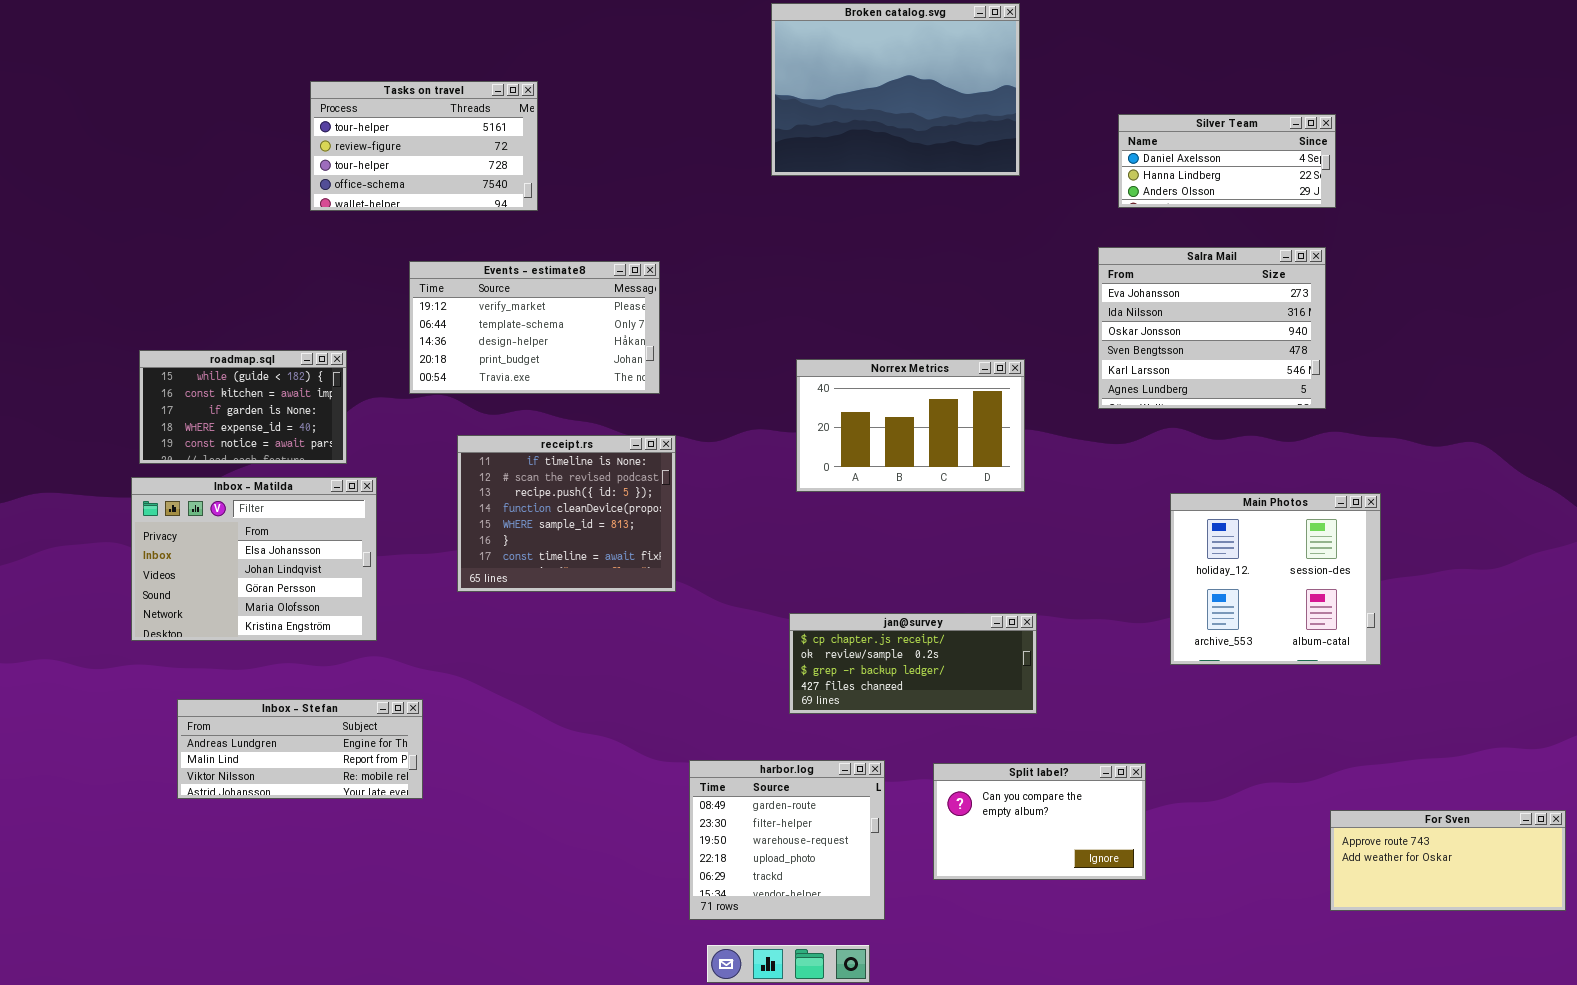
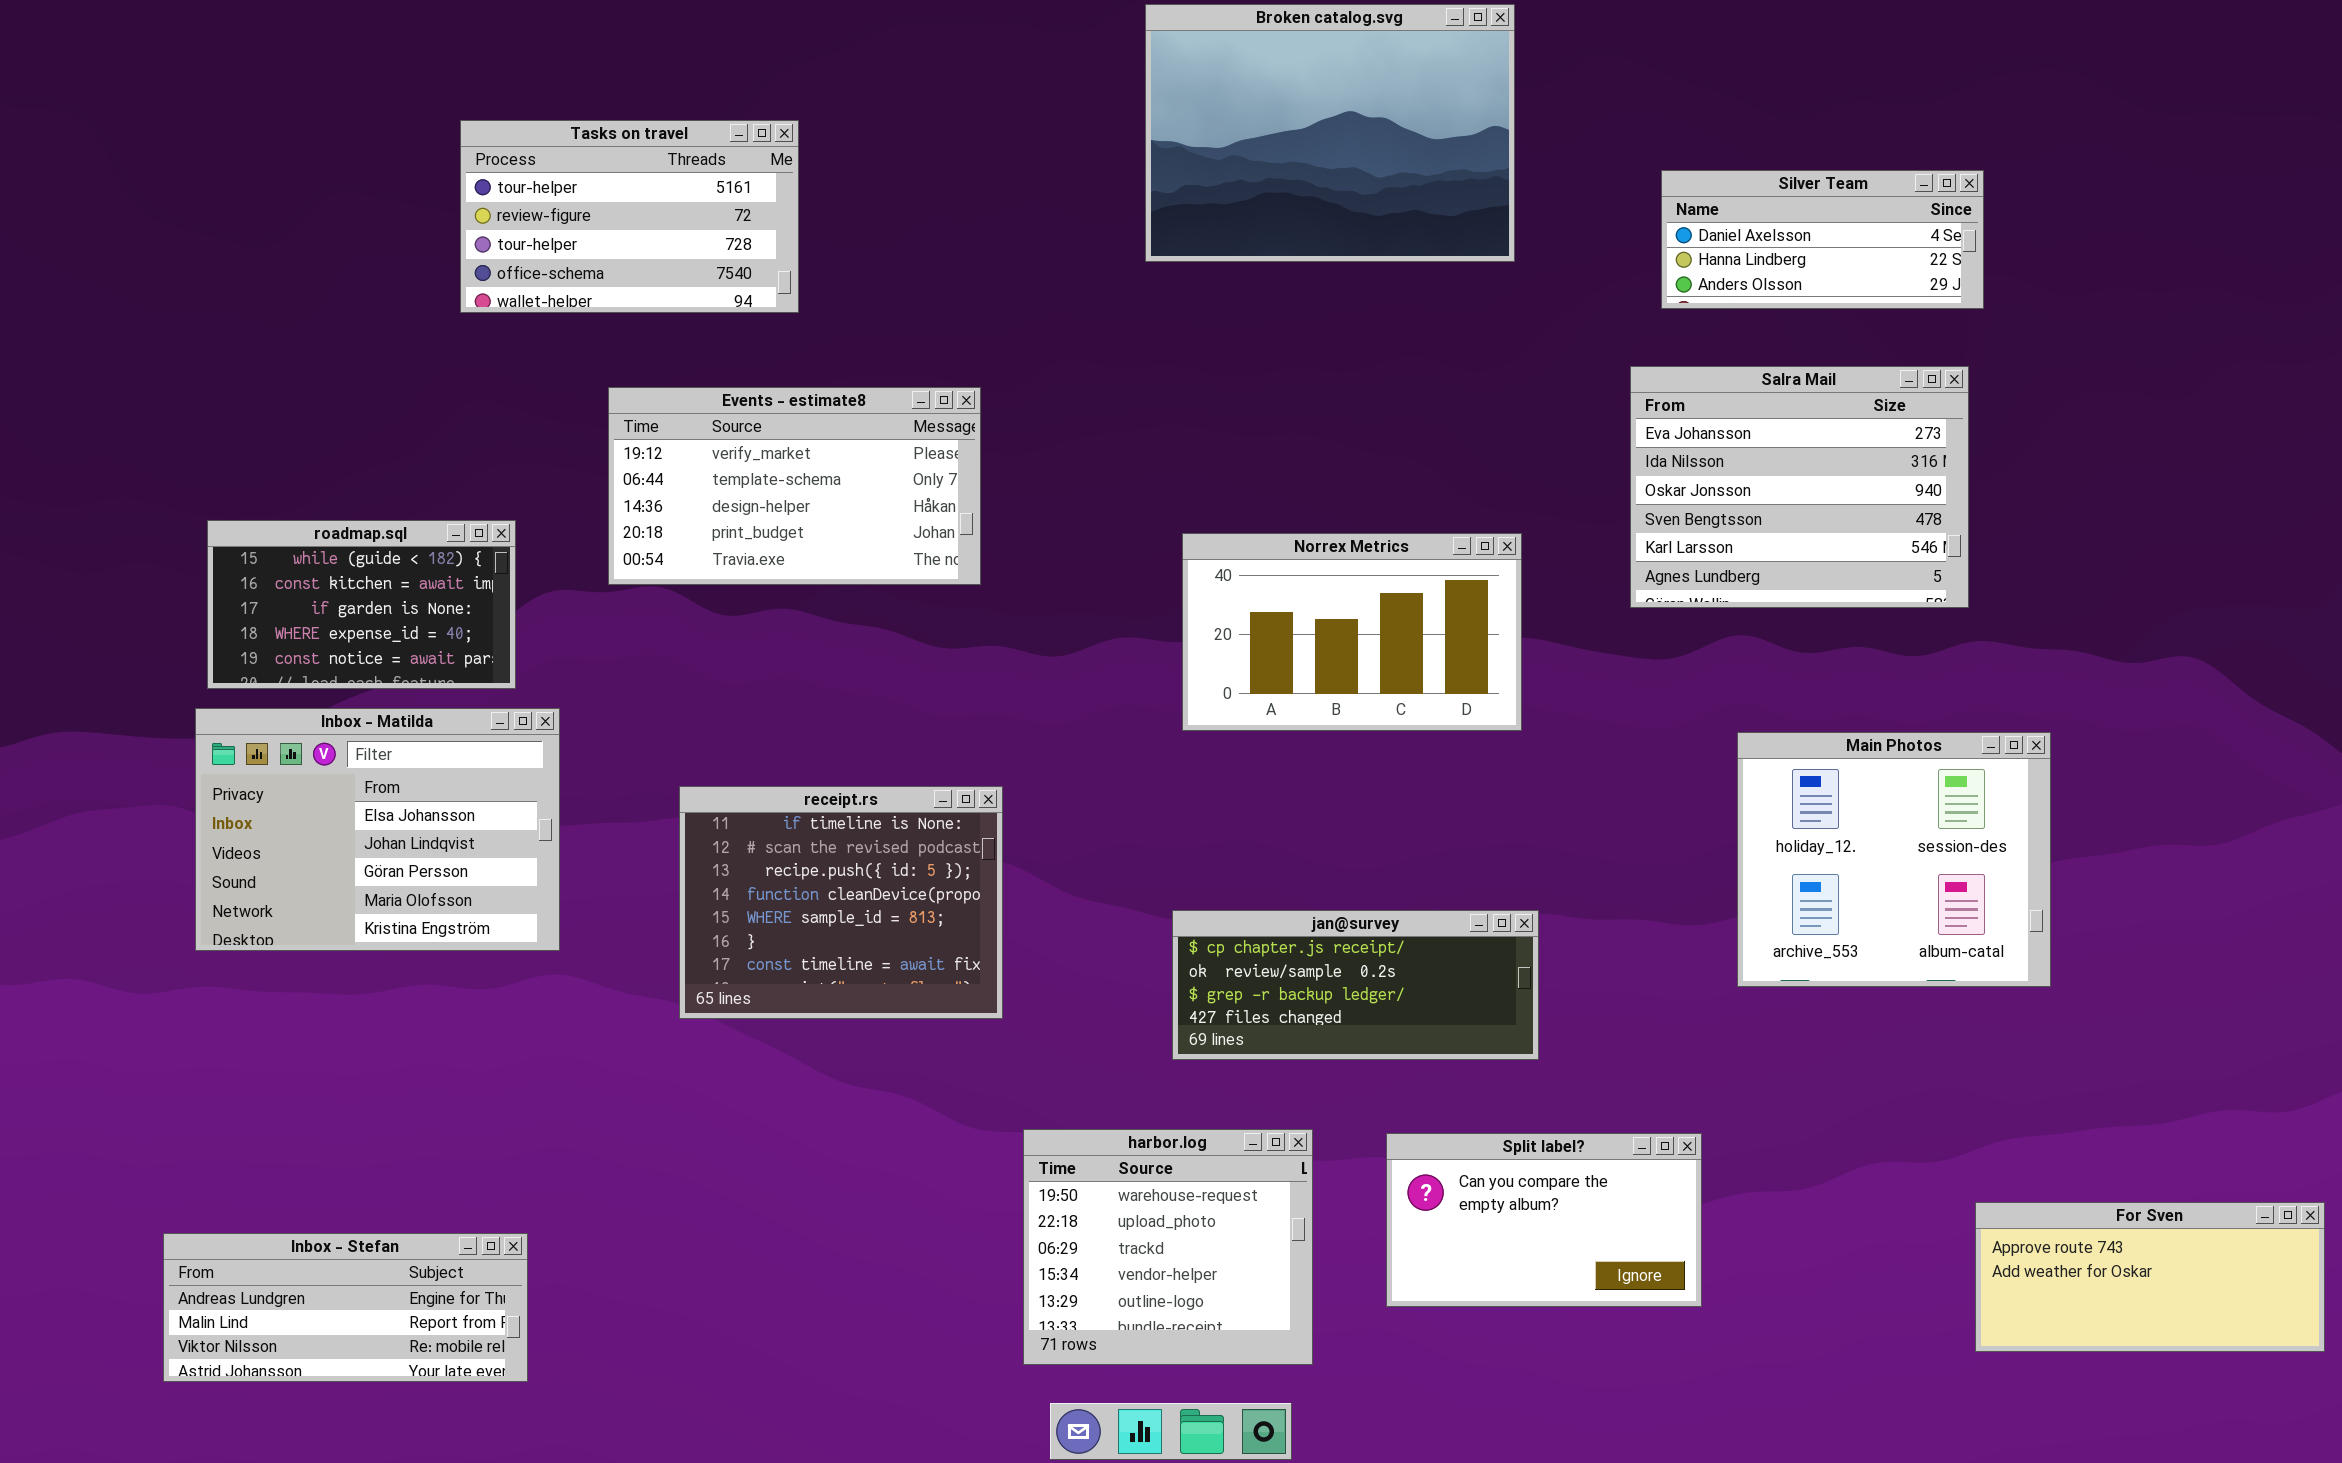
receipt.rs: [457,435,676,592] -> [679,786,1003,1019], moved
Inbox - Stefan: [177,699,423,799] -> [163,1233,528,1382], moved
harbor.log: [689,760,885,920] -> [1023,1129,1313,1365], scrolled down 2 rows

